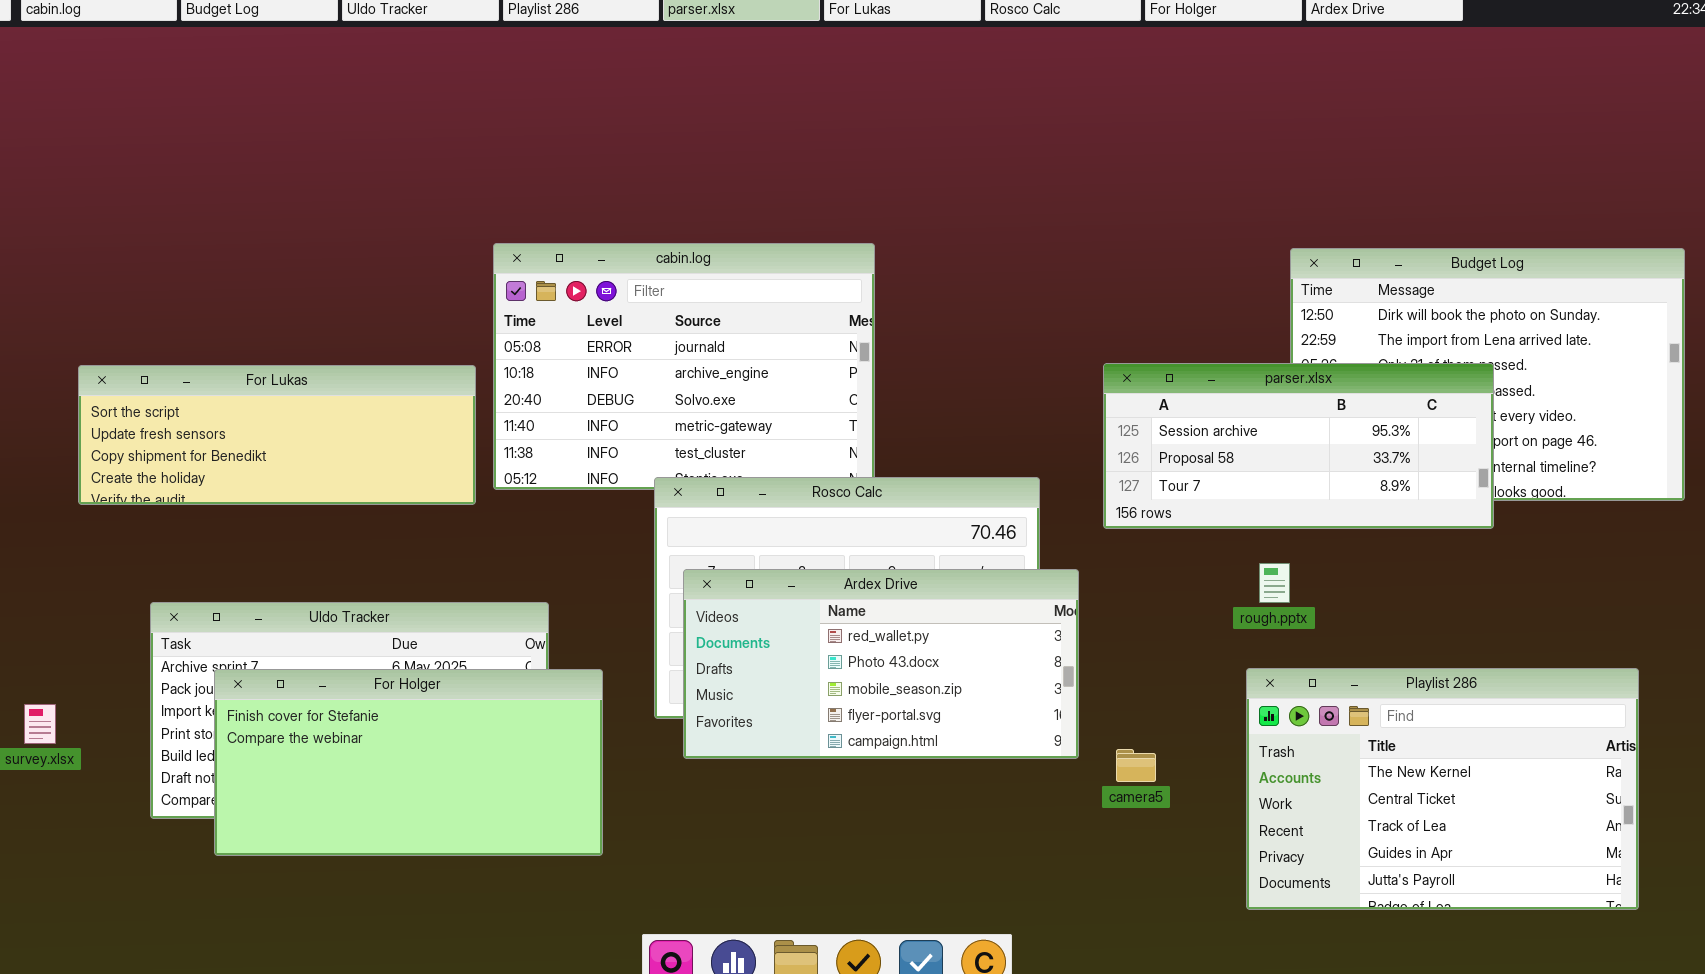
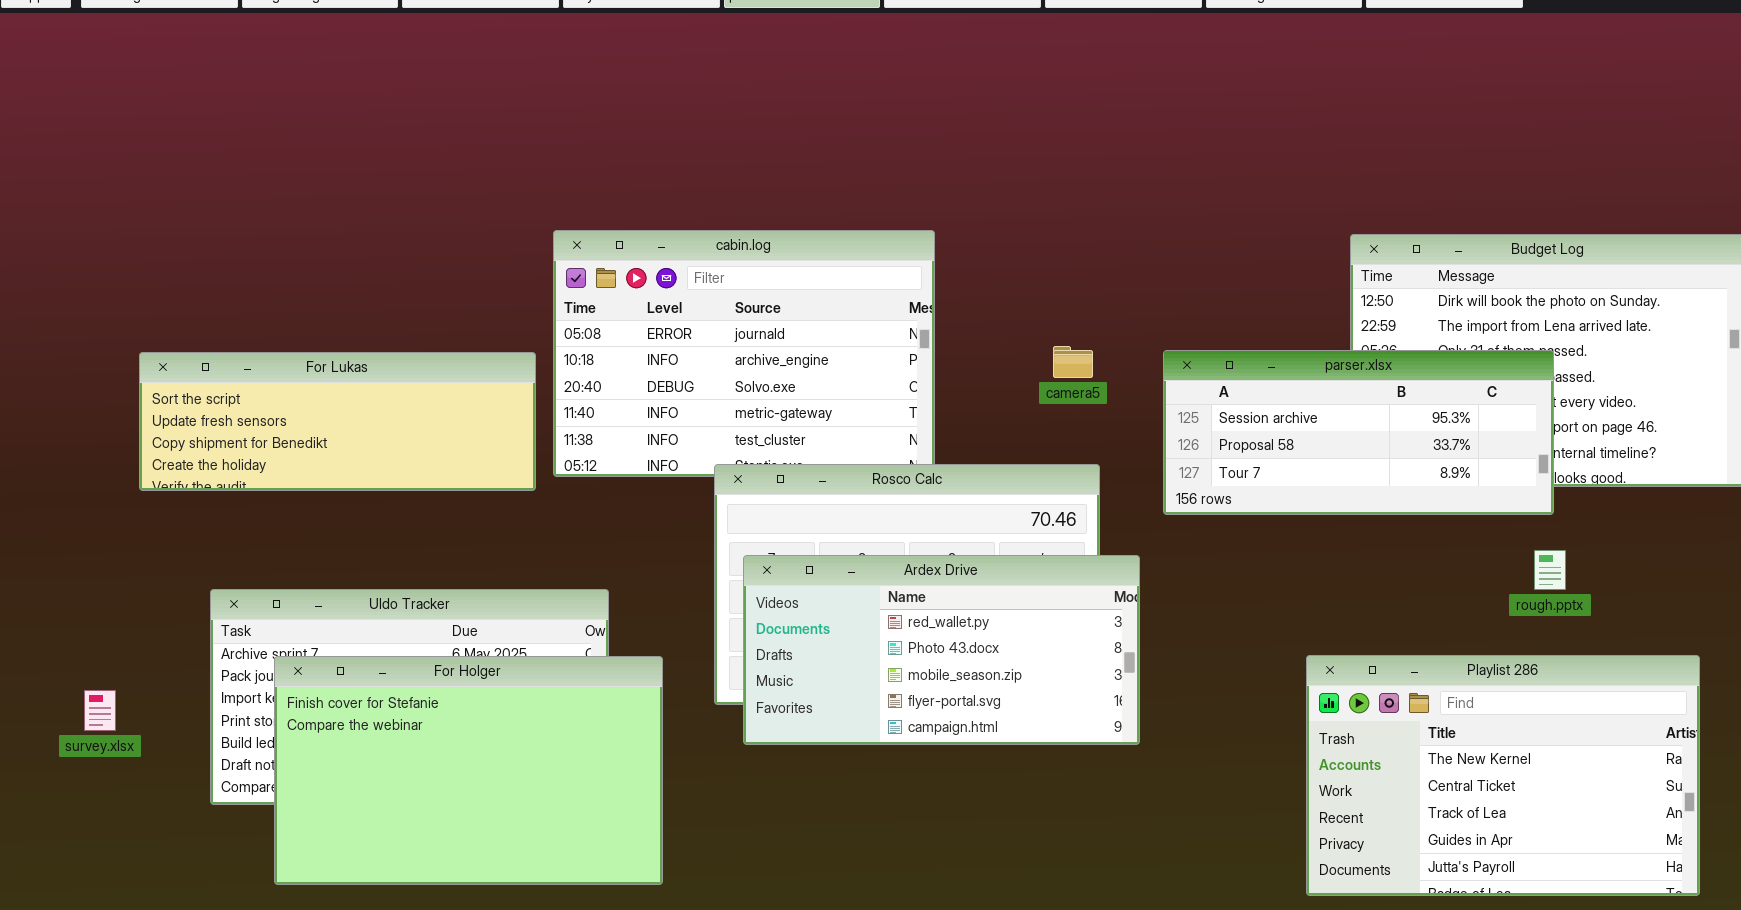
rough.pptx: [1259,563,1290,603] -> [1534,550,1566,590], moved
For Holger: [214,669,603,856] -> [274,656,663,885], resized
camera5: [1116,749,1156,782] -> [1053,346,1093,378], moved

